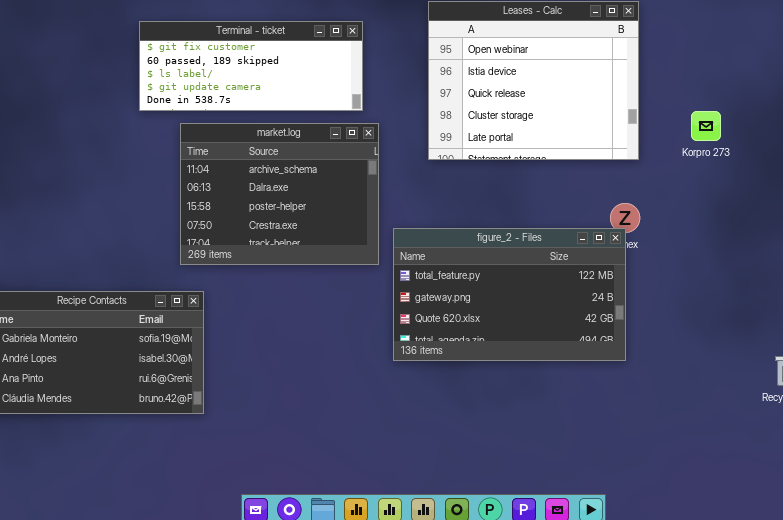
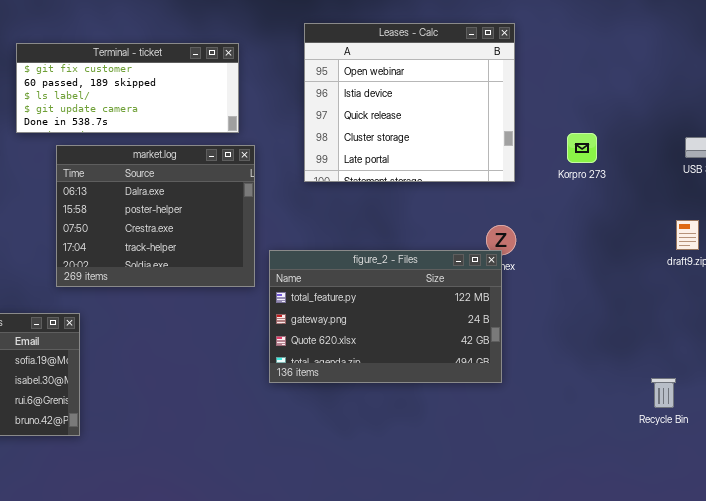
market.log: [180,123,379,265] -> [56,145,255,287], scrolled down 1 row

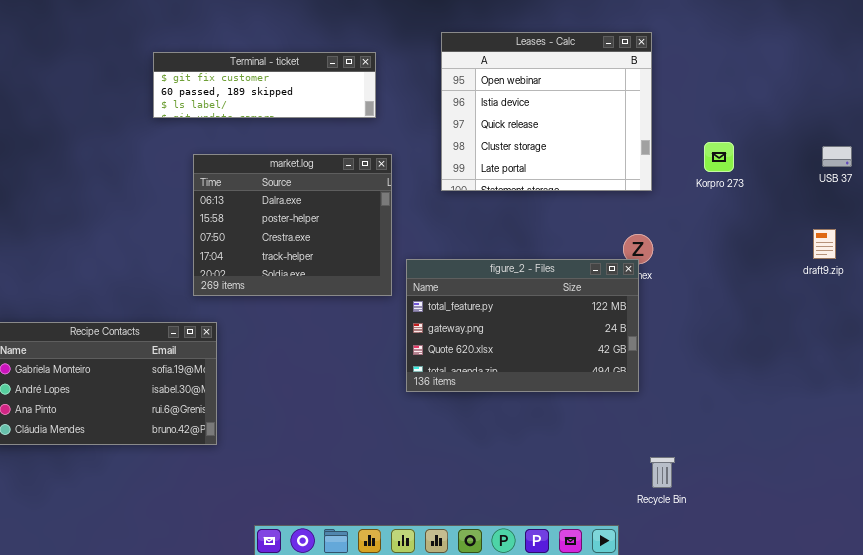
Terminal - ticket: [16,43,239,133] -> [153,52,376,118], resized
Recycle Bin: [651,378,676,408] -> [650,457,675,488], moved

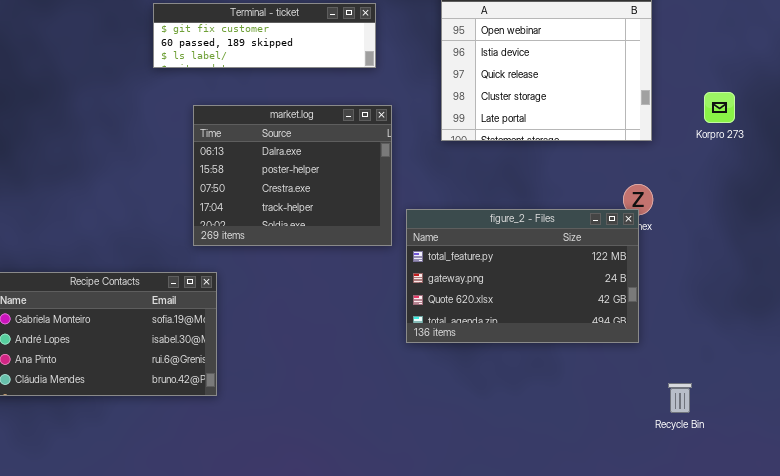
Recycle Bin: [650,457,675,488] -> [668,383,692,413], moved

